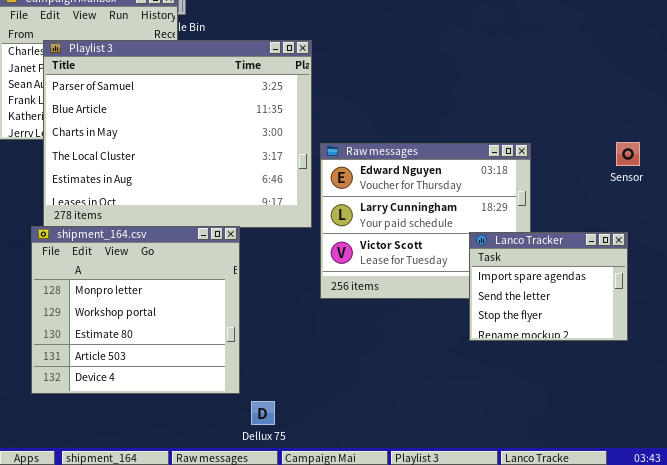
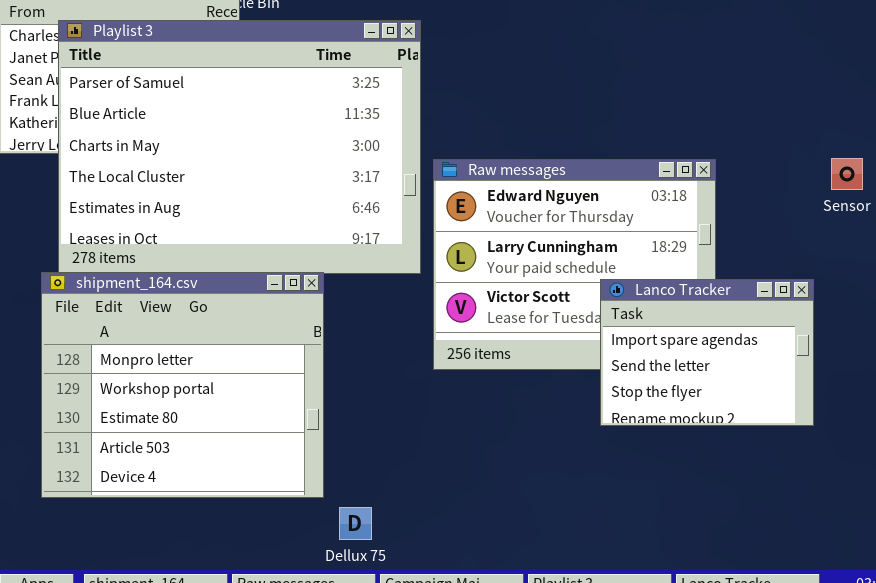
Lanco Tracker: [469,232,628,341] -> [600,279,814,426], moved

